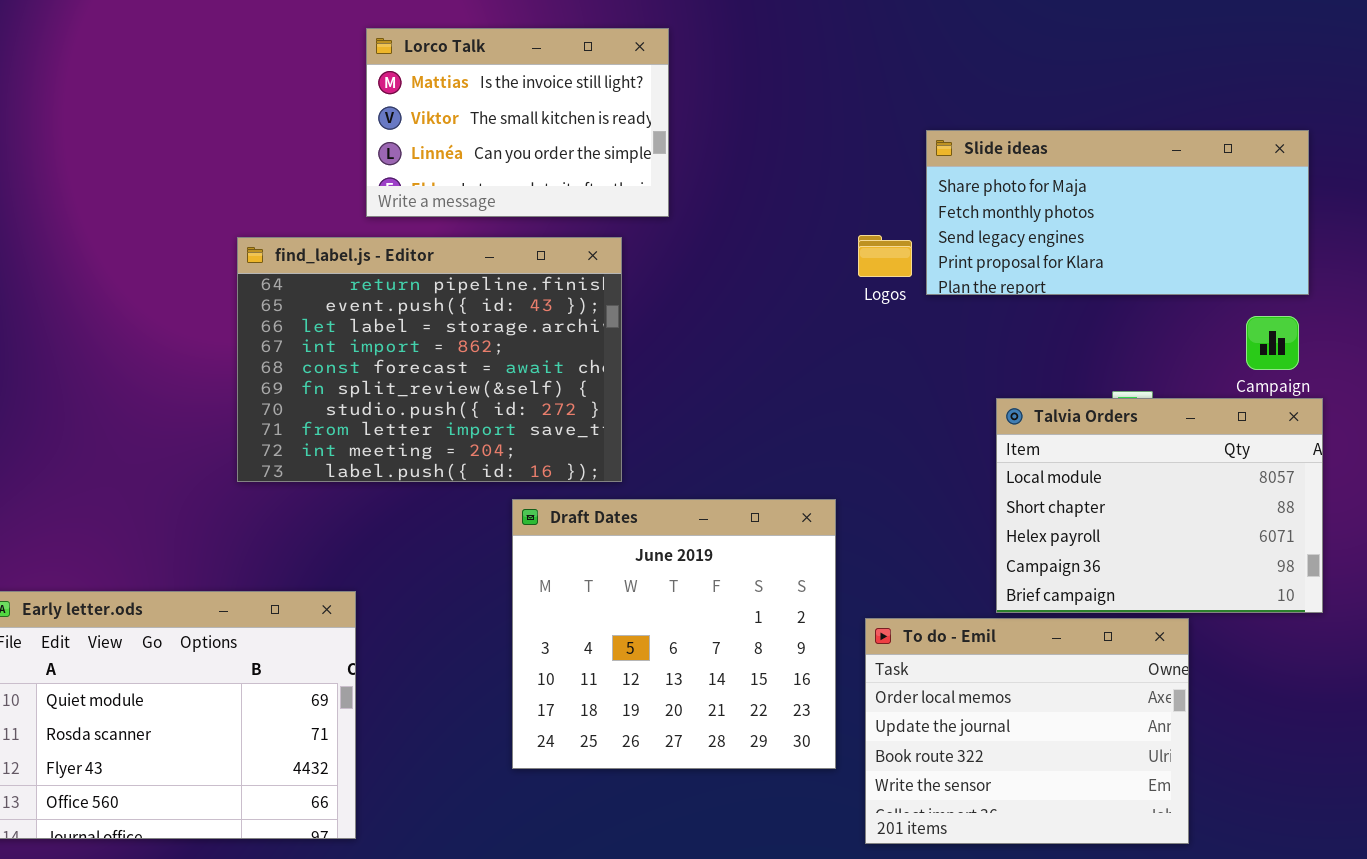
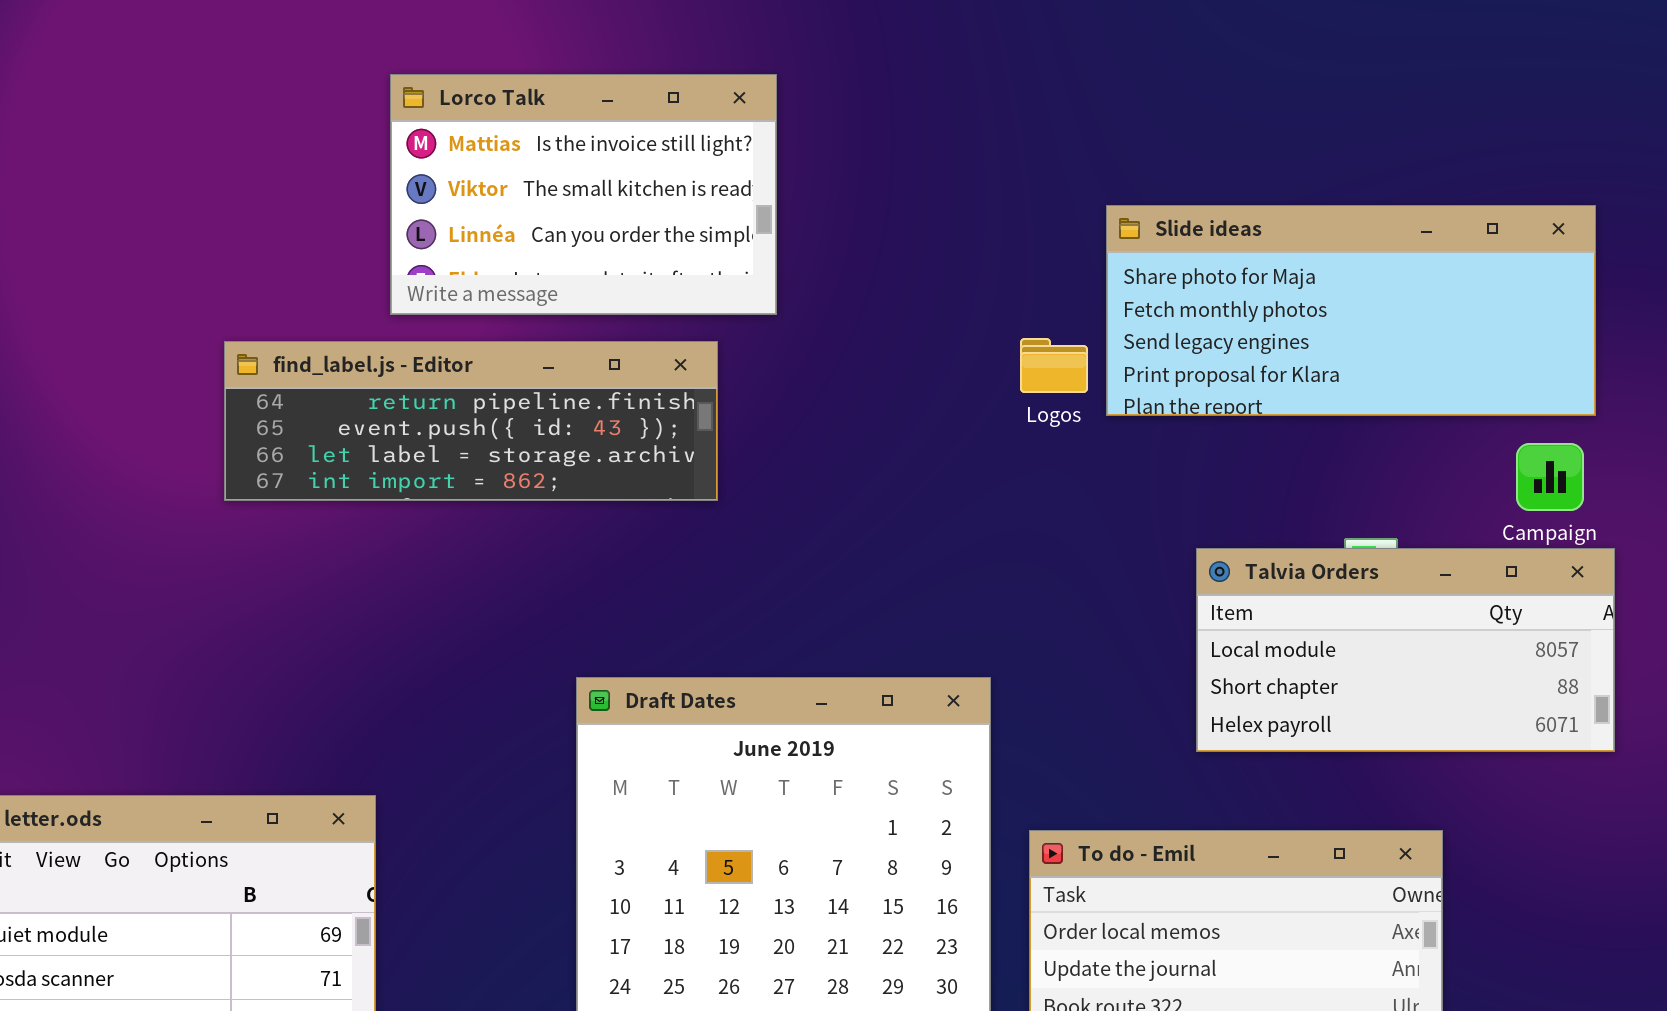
find_label.js - Editor: [237,237,622,482] -> [224,341,718,501], resized
Talvia Orders: [996,398,1323,613] -> [1196,548,1615,752], resized

